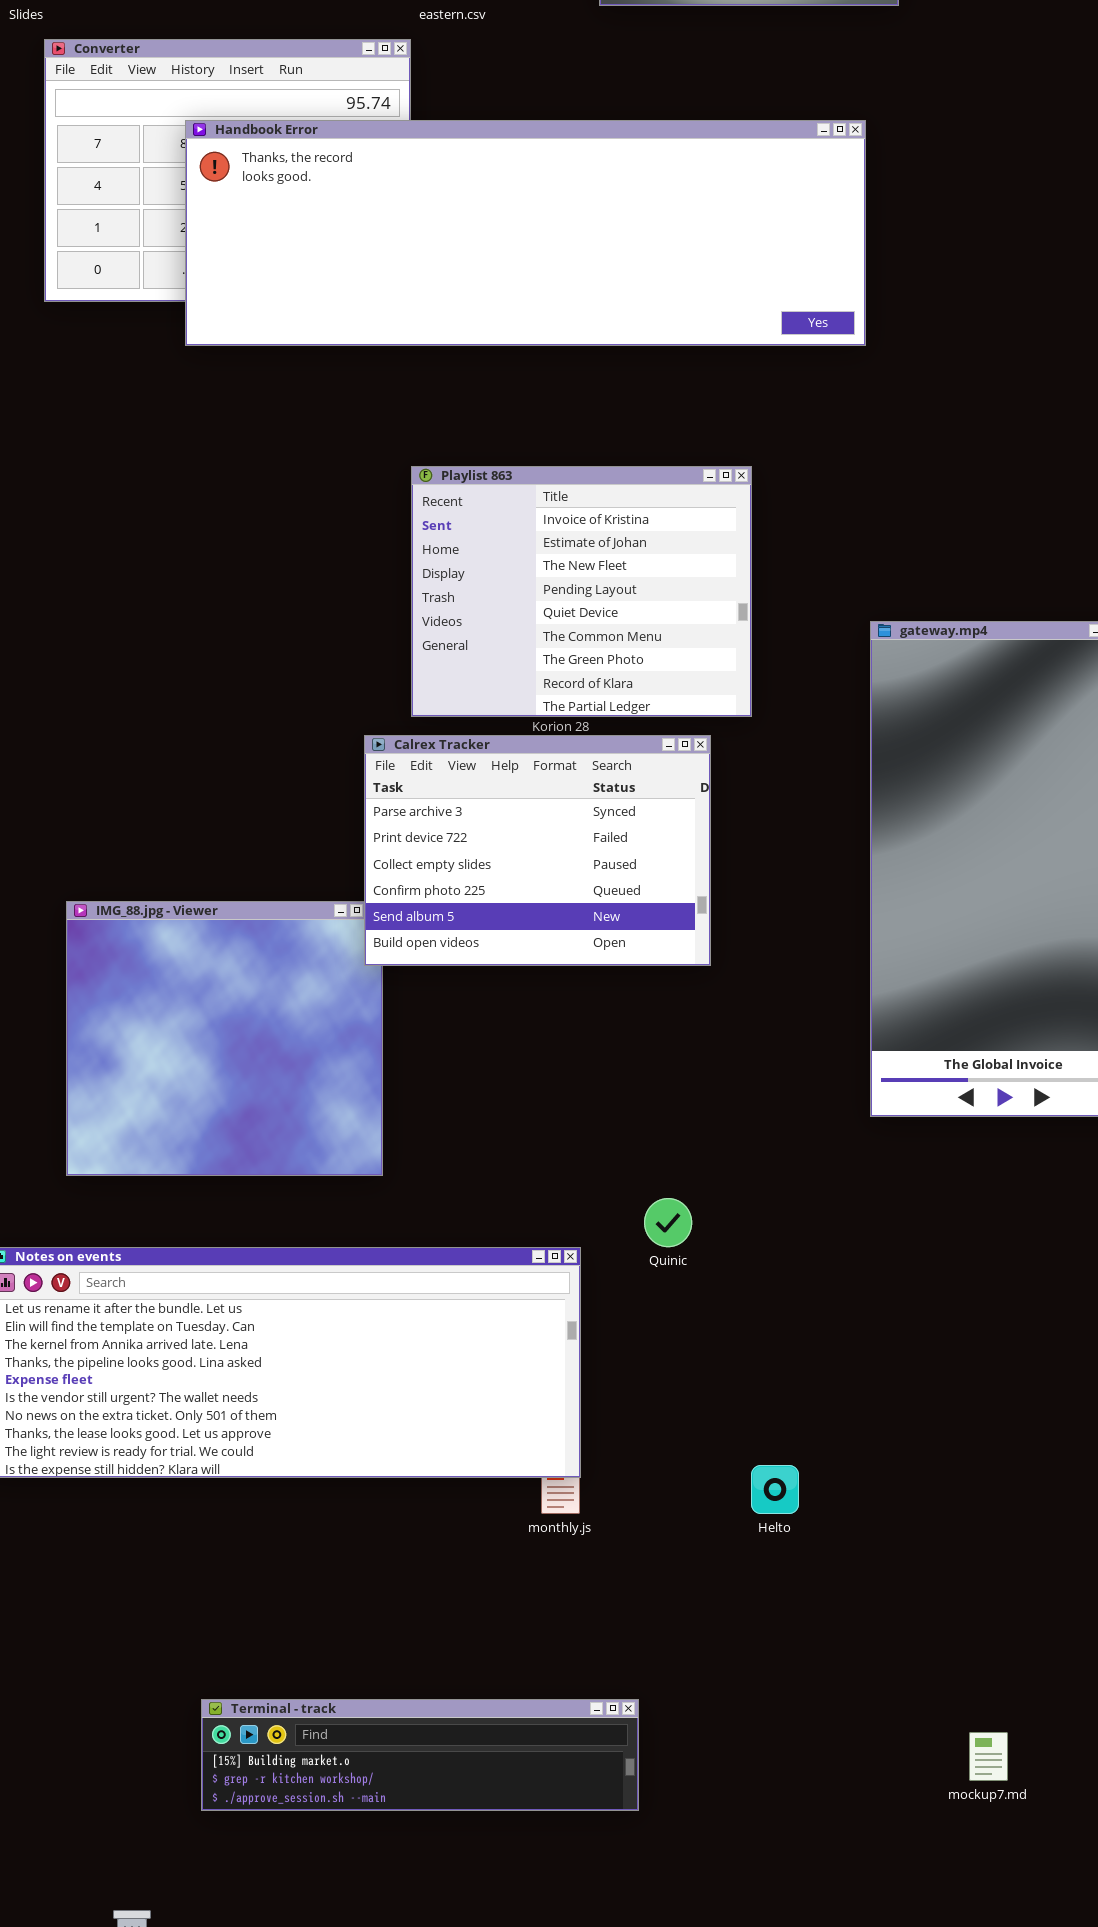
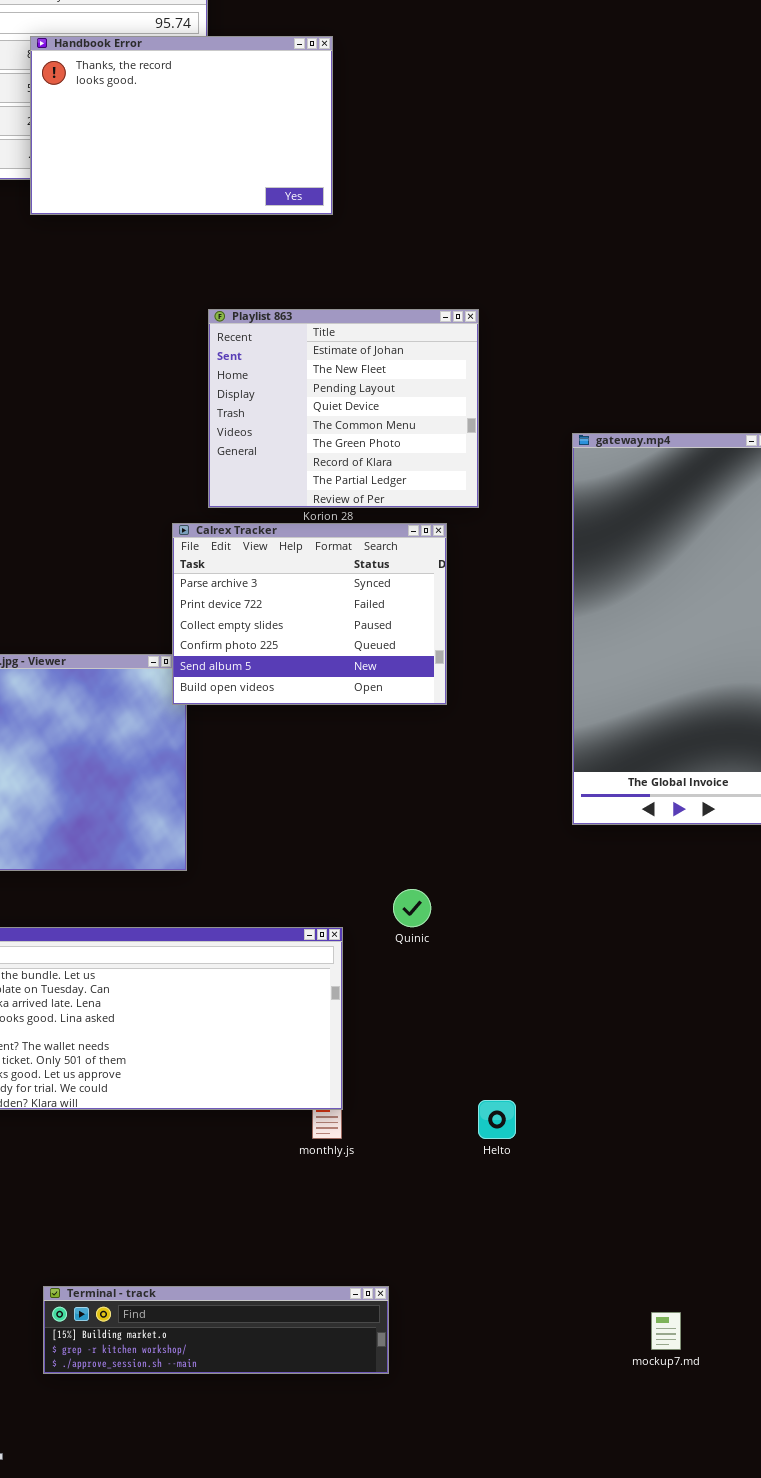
Handbook Error: [185,120,866,346] -> [30,36,333,215], resized
Playlist 863: [411,466,752,717] -> [208,309,479,508], scrolled down 1 row

